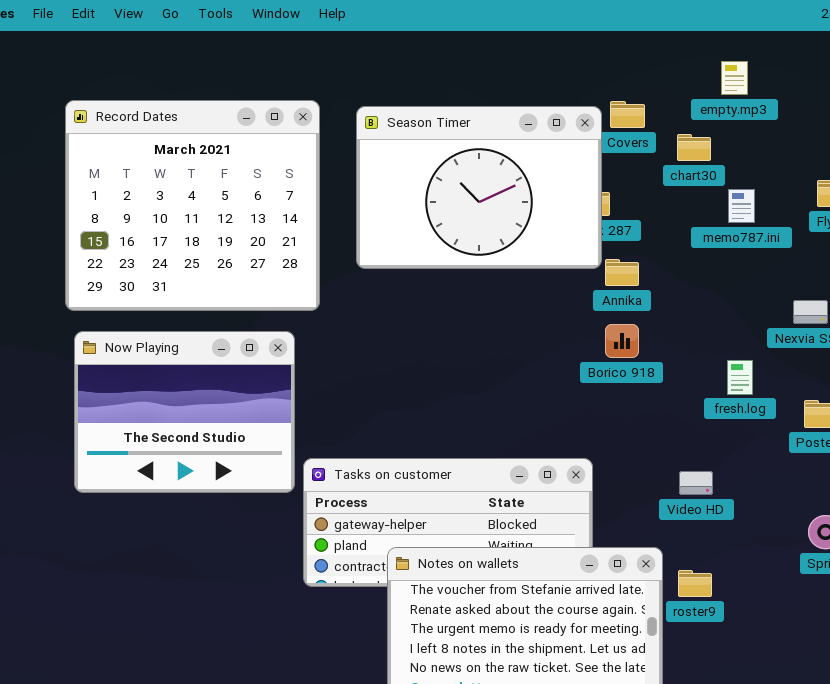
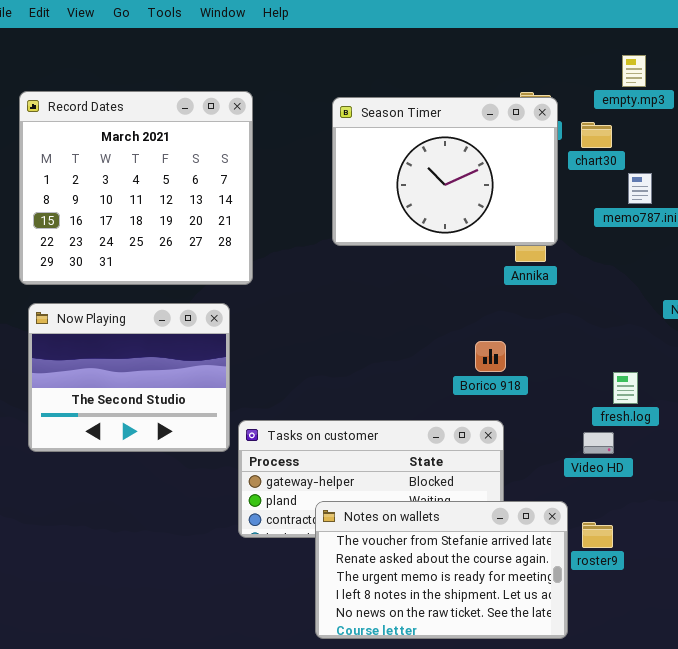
Season Timer: [356,106,602,269] -> [332,97,558,246], moved
Borico 918: [605,324,639,358] -> [475,341,506,372], moved
fresh.log: [727,360,753,395] -> [613,372,638,404], moved

